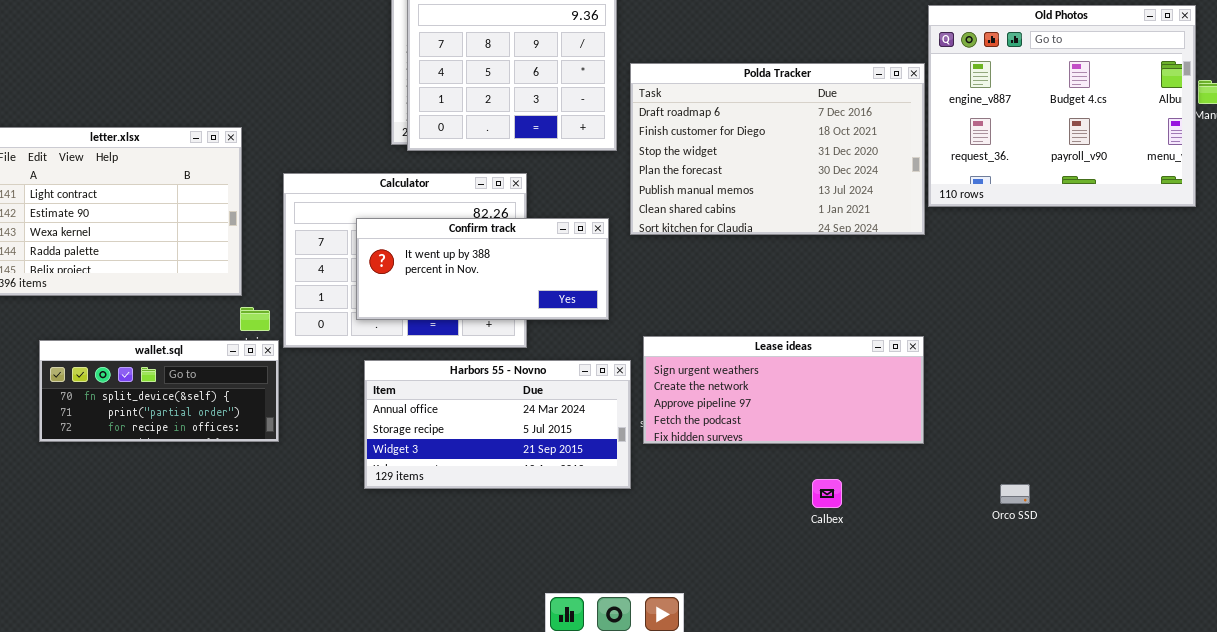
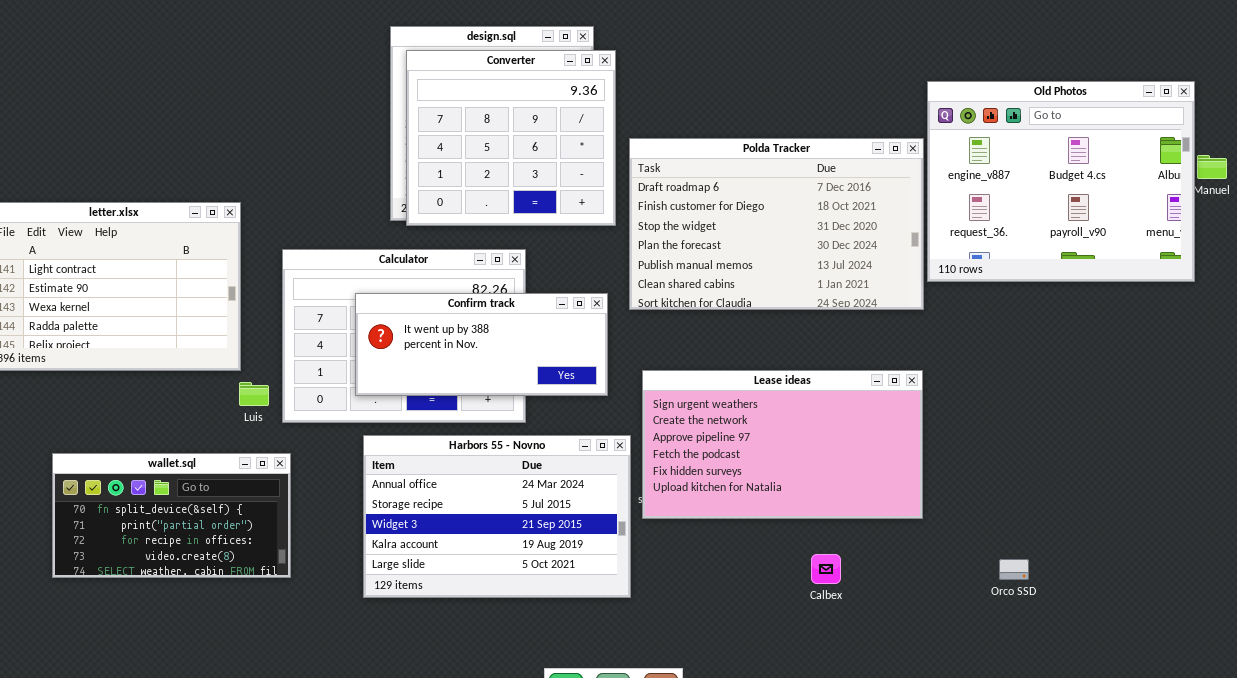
Lease ideas: [643,336,924,444] -> [642,370,923,519], resized
wallet.sql: [39,340,279,442] -> [52,453,291,578], moved, resized
Harbors 55 - Novno: [364,360,631,489] -> [363,435,631,598], resized

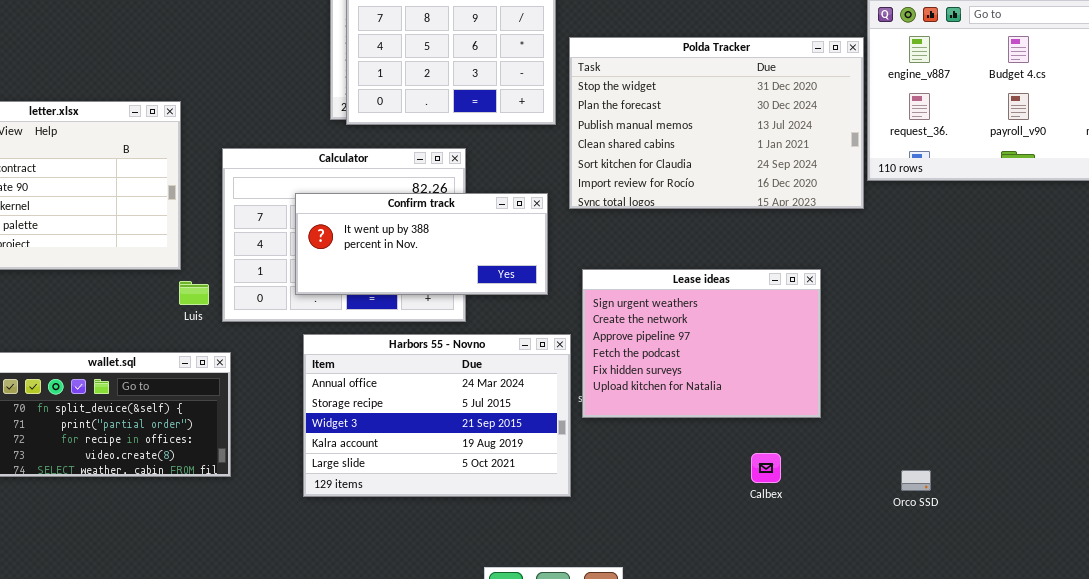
Polda Tracker: [629,138,924,310] -> [569,37,864,209], scrolled down 2 rows
Lease ideas: [642,370,923,519] -> [582,269,821,418], resized
Orco SSD: [999,559,1029,580] -> [901,470,931,491], moved

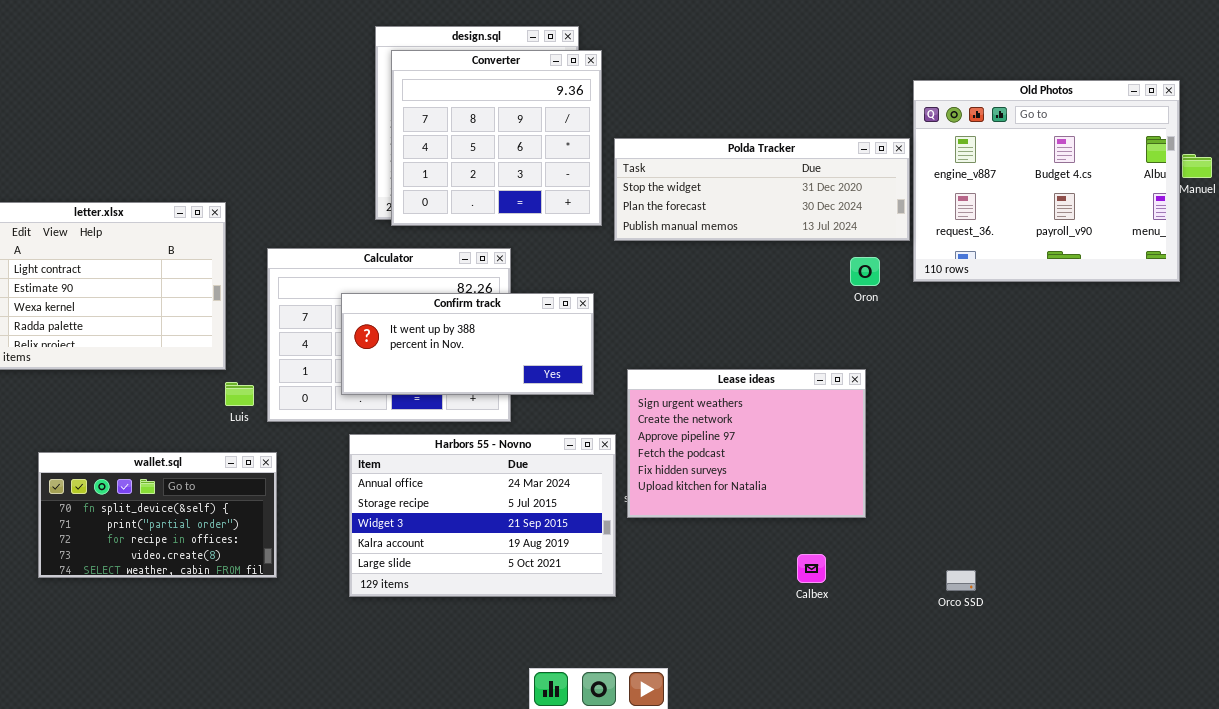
Polda Tracker: [569,37,864,209] -> [614,138,910,241], resized

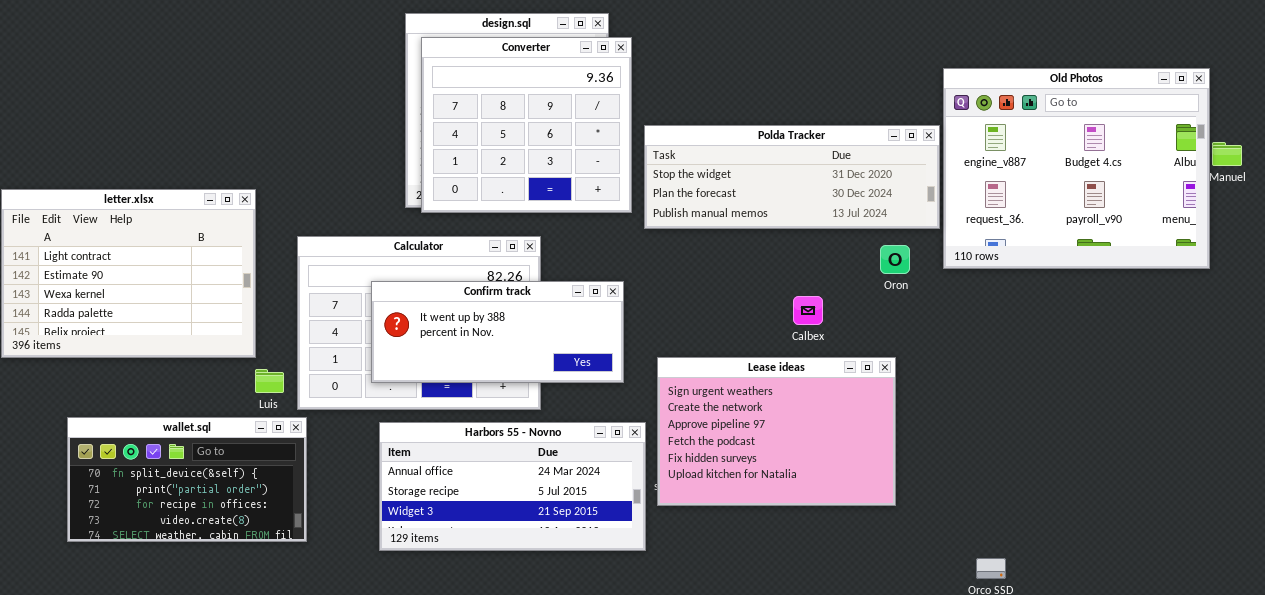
Harbors 55 - Novno: [349,434,616,597] -> [379,422,646,551], resized
wallet.sql: [38,452,277,578] -> [67,417,307,542], moved
Calbex: [797,554,826,583] -> [793,296,823,325], moved

